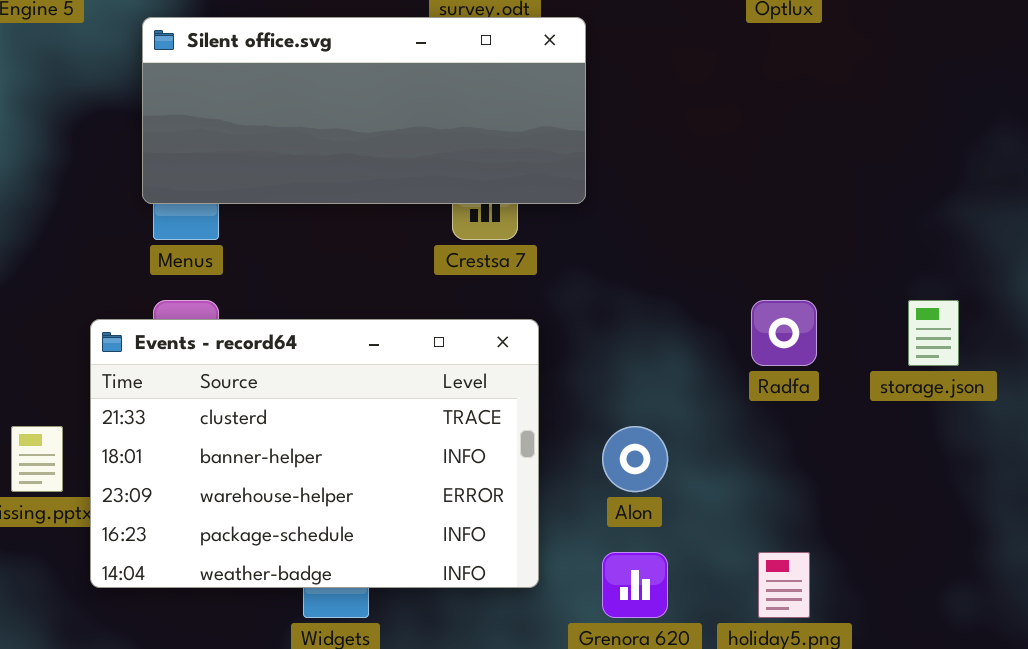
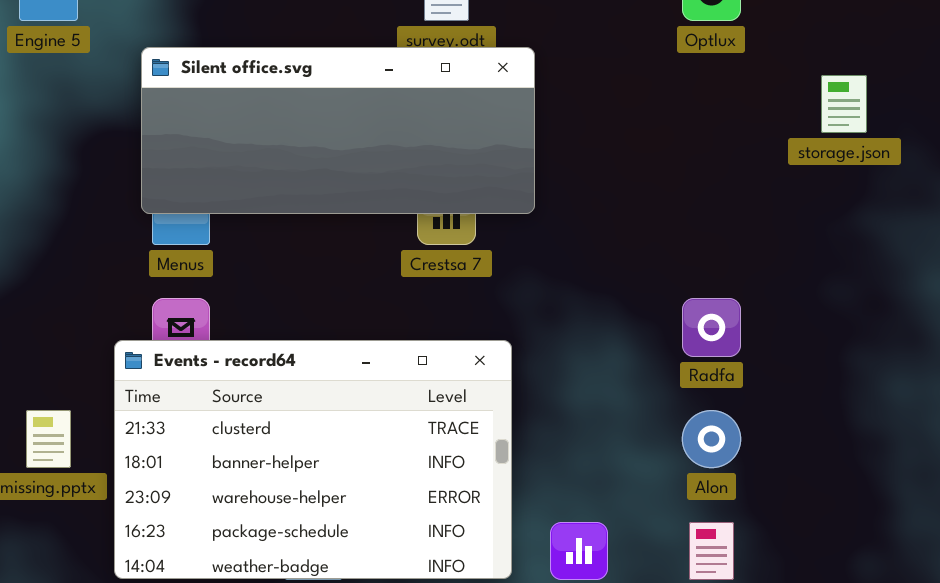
storage.json: [908,300,959,366] -> [821,75,867,133], moved
Events - record64: [90,319,539,588] -> [114,340,512,579], moved
Alon: [602,426,668,492] -> [682,410,741,468], moved

